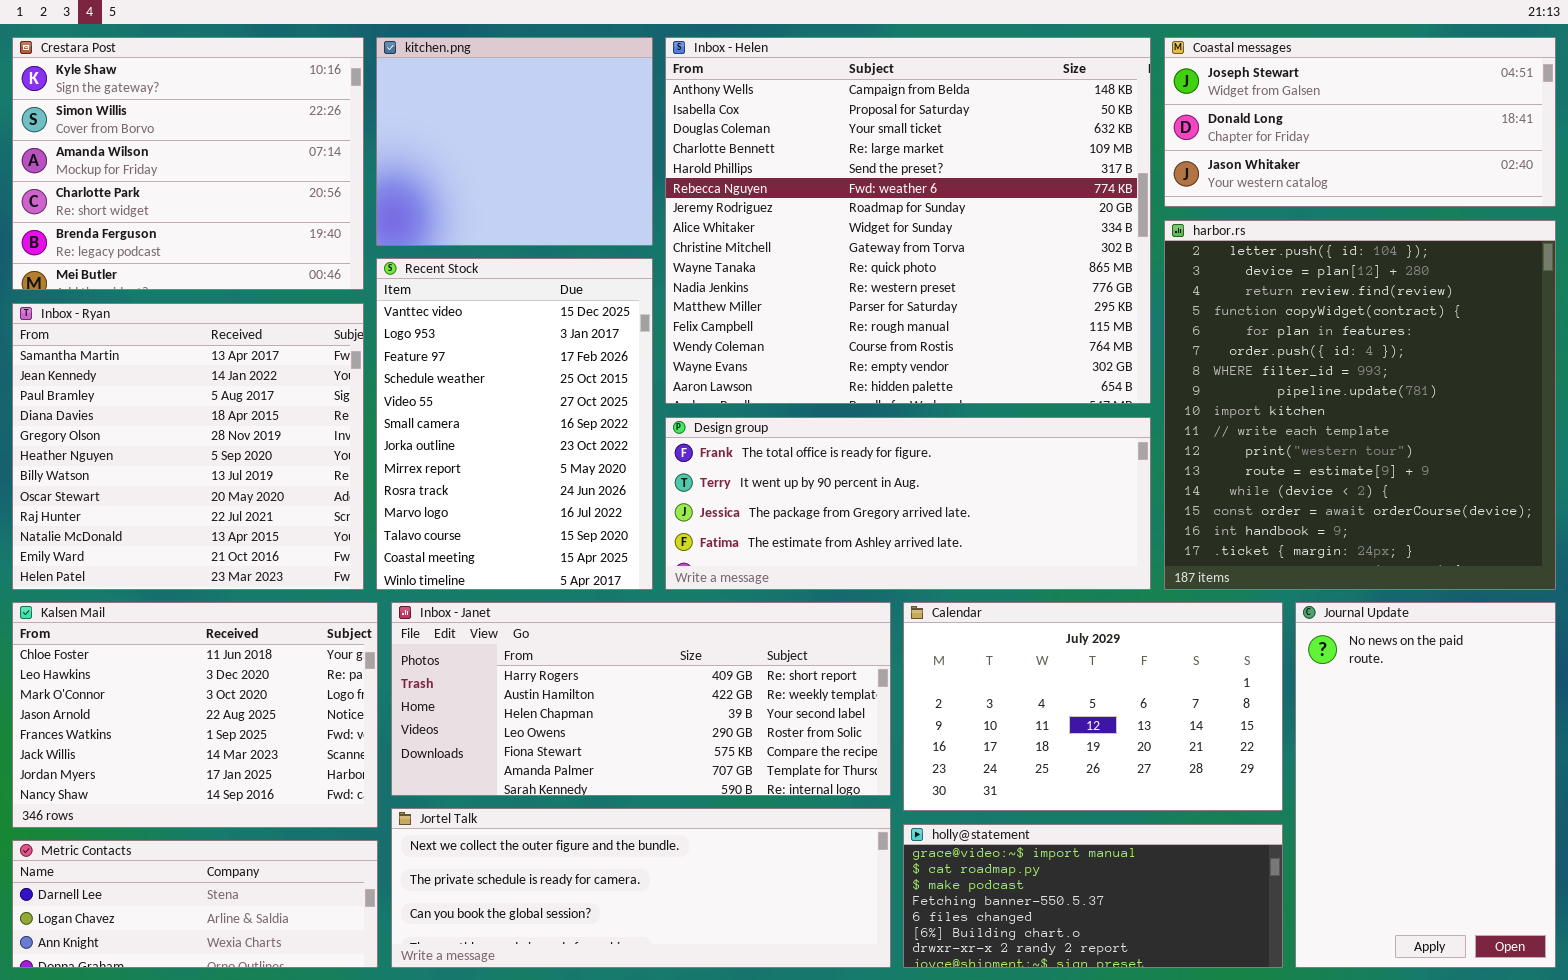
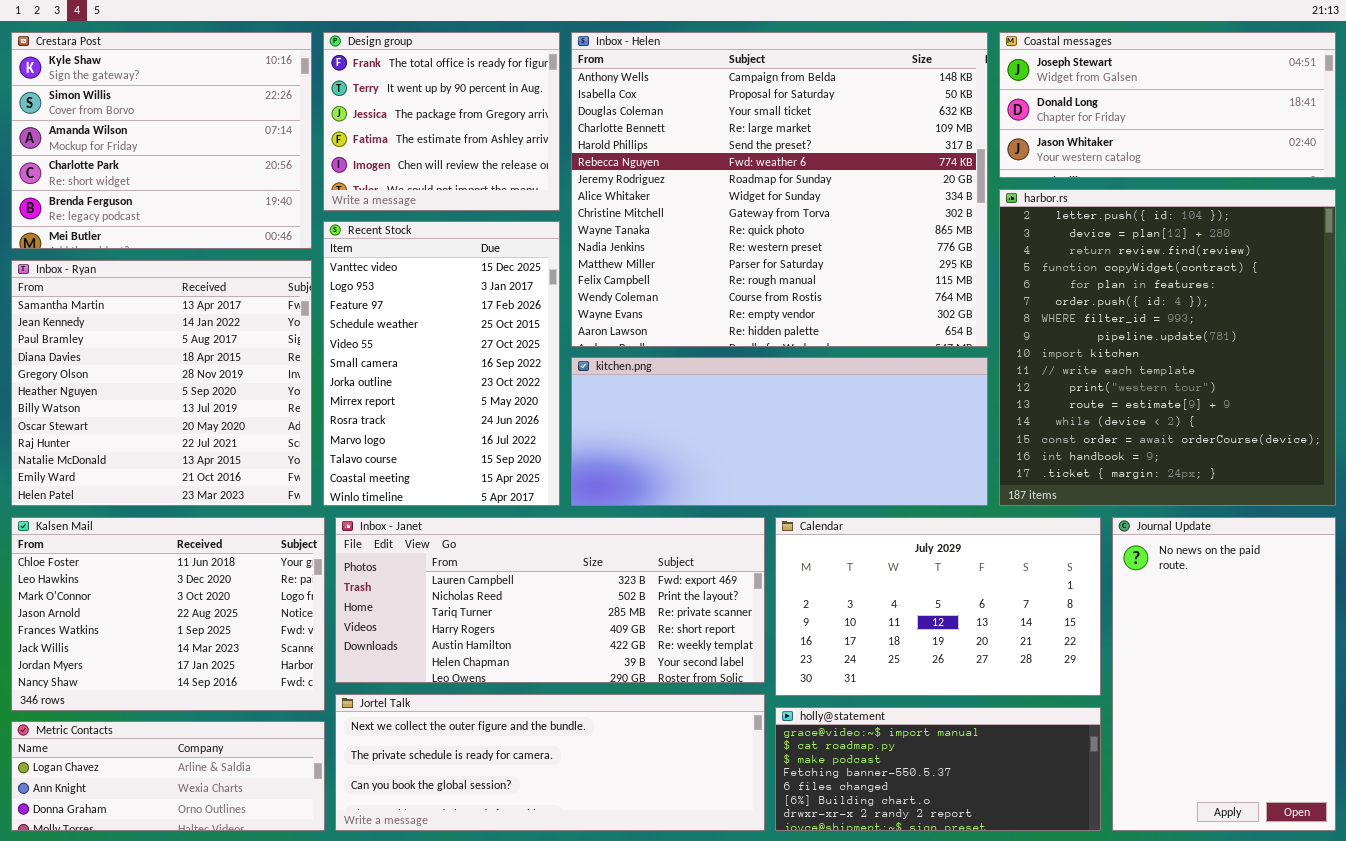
kitchen.png: [376,37,653,246] -> [571,357,988,506], moved, resized
Design group: [665,417,1151,590] -> [323,32,560,211], moved, resized
Inbox - Janet: [391,602,891,796] -> [335,517,765,683], scrolled up 3 rows
Metric Contacts: [12,840,378,968] -> [11,721,325,831], scrolled down 1 row

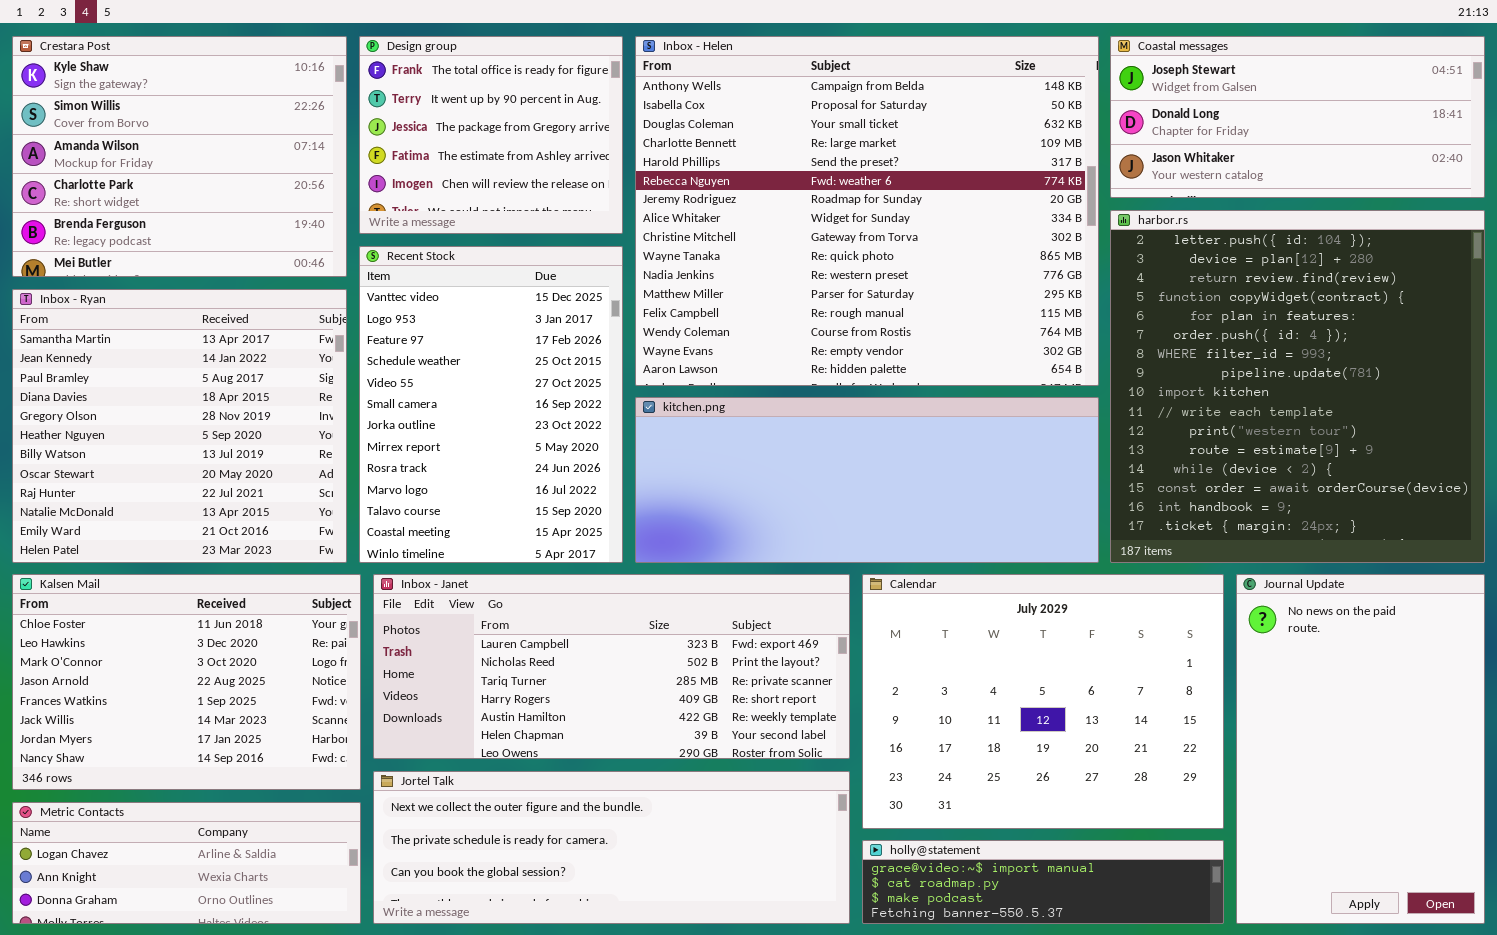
Calendar: [775,517,1101,696] -> [862,574,1224,829], resized
holly@statement: [775,707,1101,831] -> [862,840,1224,924], resized

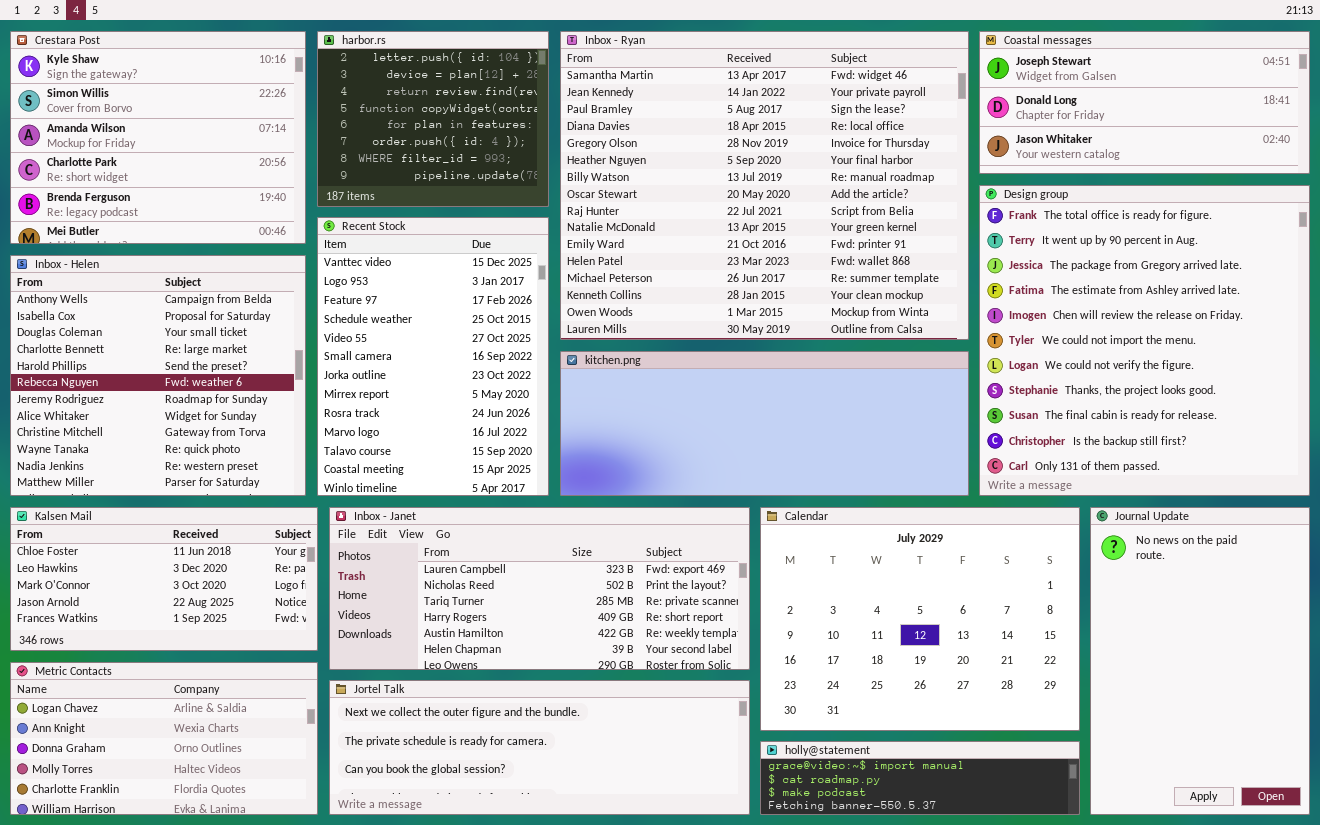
Design group: [359,36,623,234] -> [979,185,1310,496], moved, resized
Inbox - Helen: [635,36,1099,386] -> [10,255,306,496], moved, resized
harbor.rs: [1110,210,1485,563] -> [317,31,549,207], moved, resized
Inbox - Ryan: [12,289,347,563] -> [560,31,969,340], moved, resized
Kalsen Mail: [12,574,361,790] -> [10,507,318,651], resized
Metric Contacts: [12,802,361,924] -> [10,662,318,815], resized

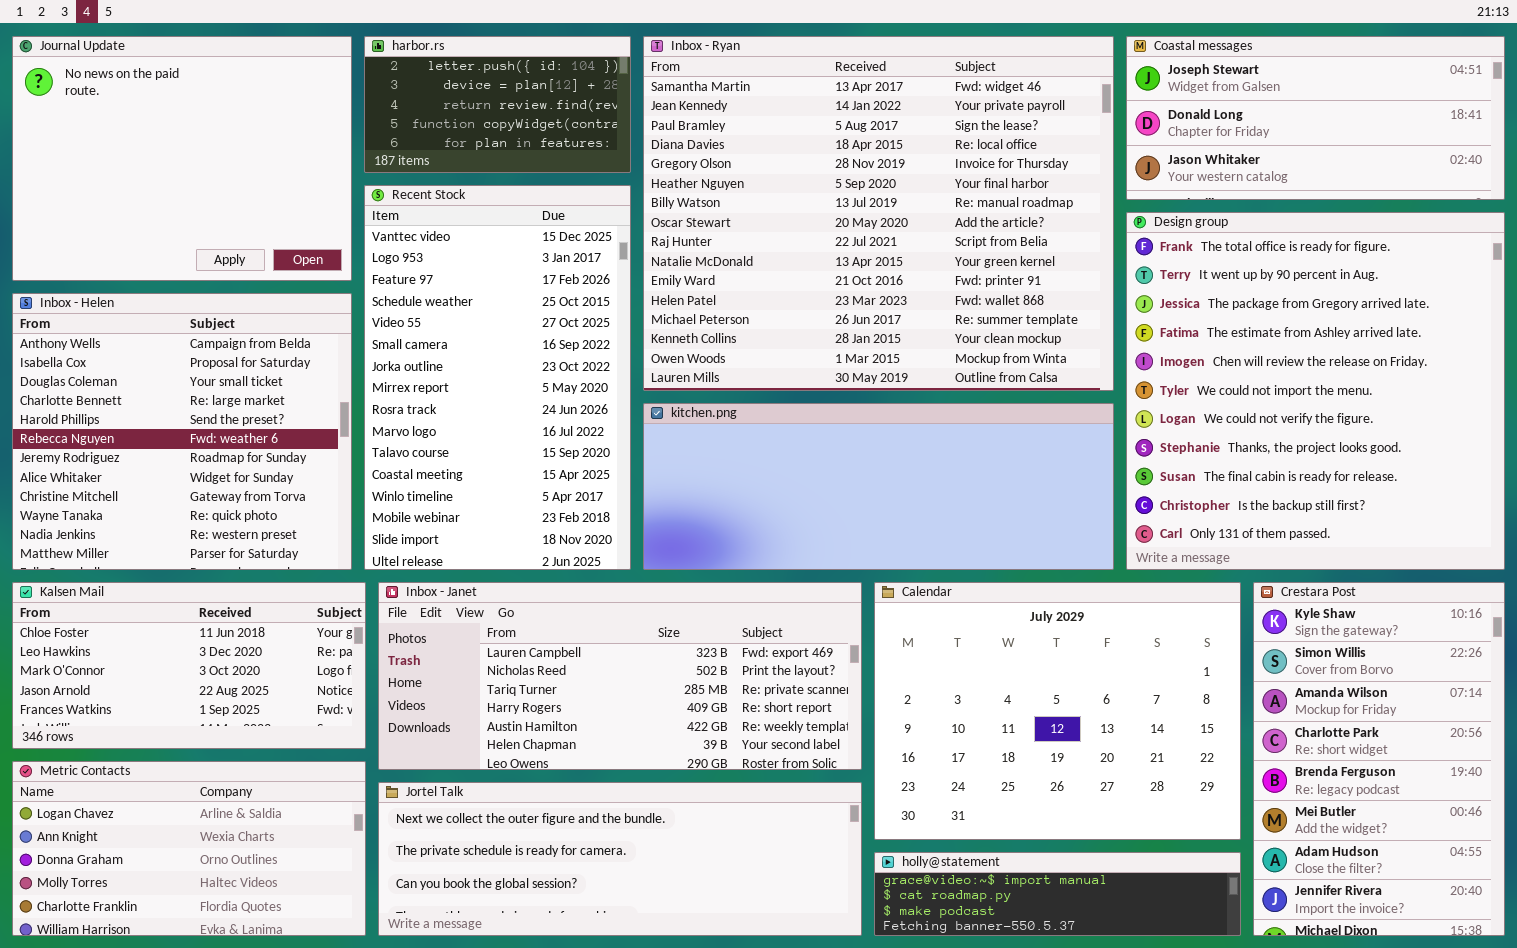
Crestara Post: [10,31,306,244] -> [1253,582,1505,936], moved, resized
harbor.rs: [317,31,549,207] -> [364,36,631,173], resized
Recent Stock: [317,217,549,496] -> [364,185,631,570], resized
Journal Update: [1090,507,1310,815] -> [12,36,352,281], moved, resized

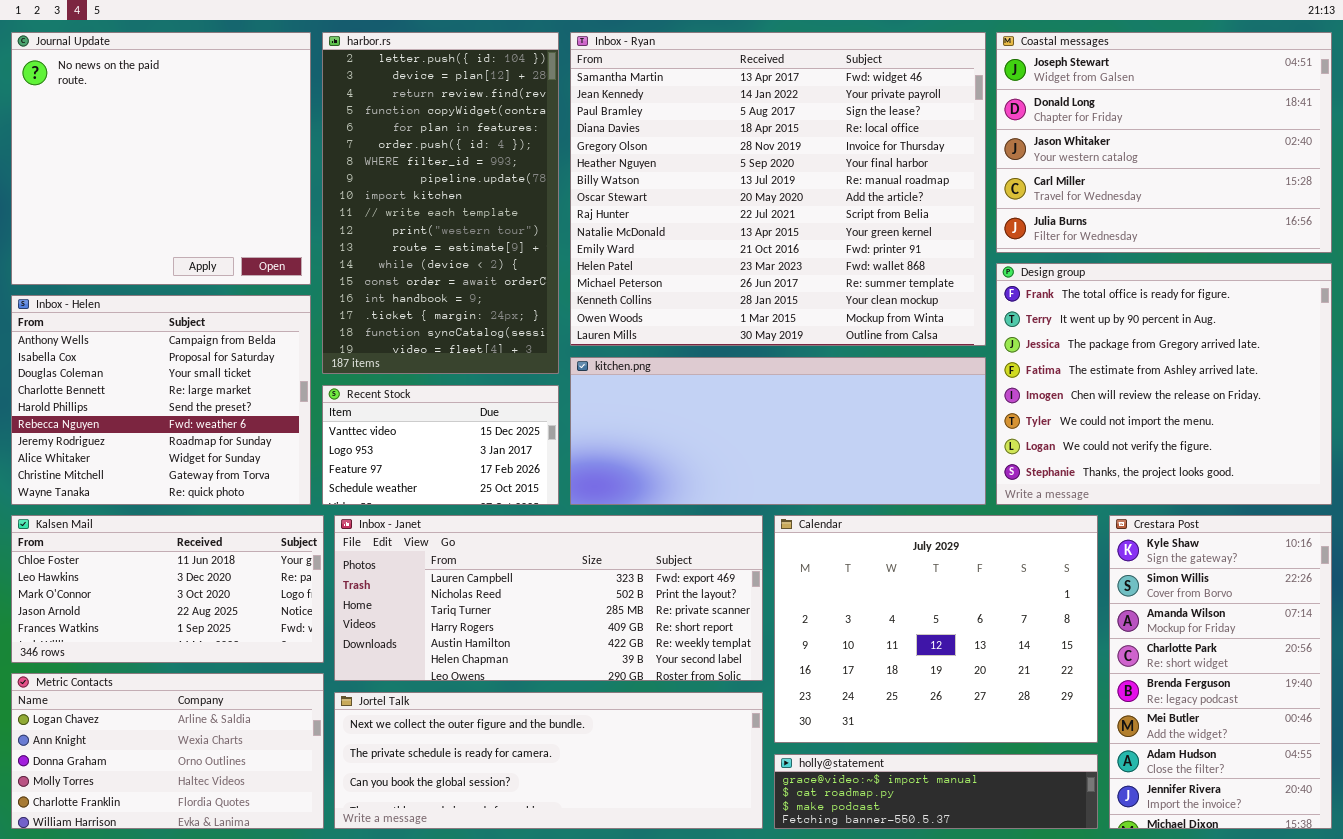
Journal Update: [12,36,352,281] -> [11,32,311,285], resized
harbor.rs: [364,36,631,173] -> [322,32,559,374], resized
Coastal messages: [1126,36,1505,200] -> [996,32,1332,253], resized
Recent Stock: [364,185,631,570] -> [322,385,559,505], resized
Design group: [1126,212,1505,570] -> [996,263,1332,505], resized
Inbox - Helen: [12,293,352,570] -> [11,295,311,505], resized

